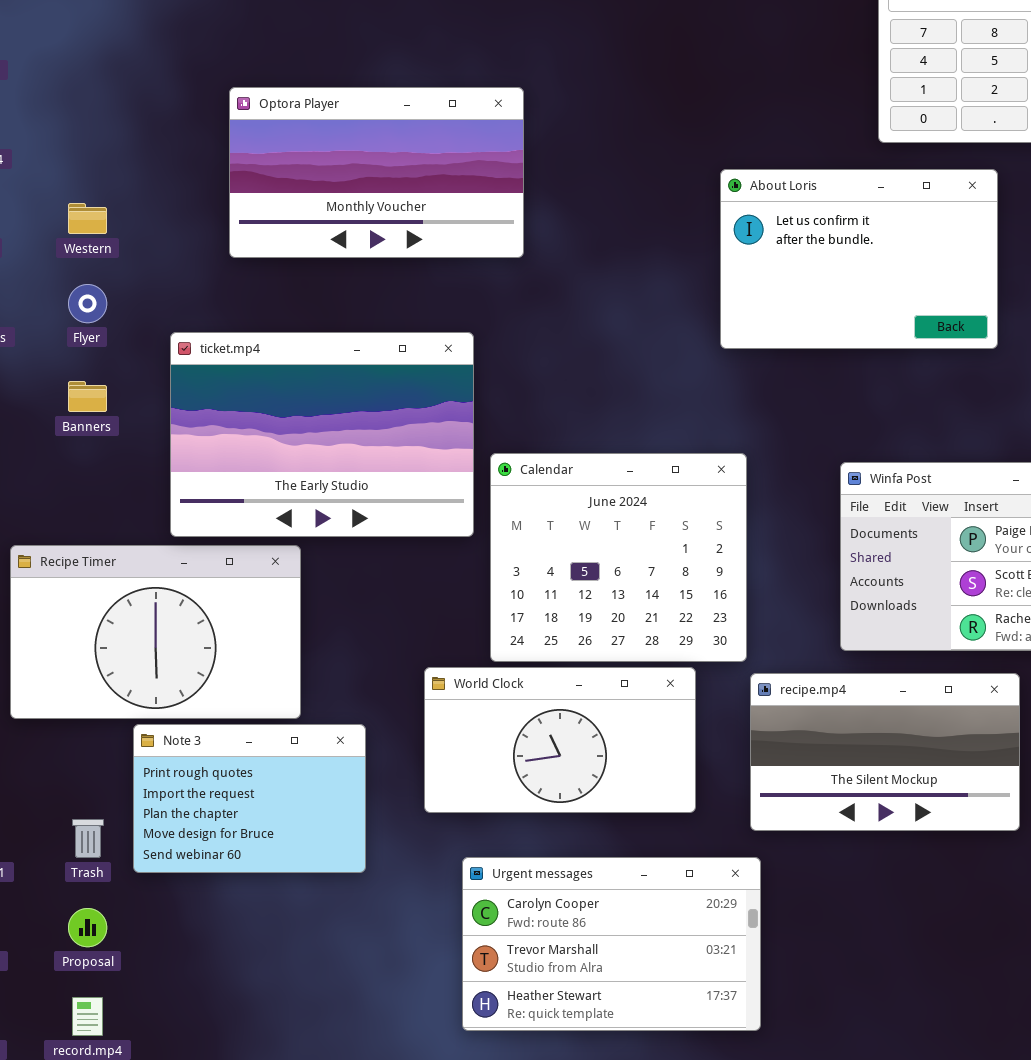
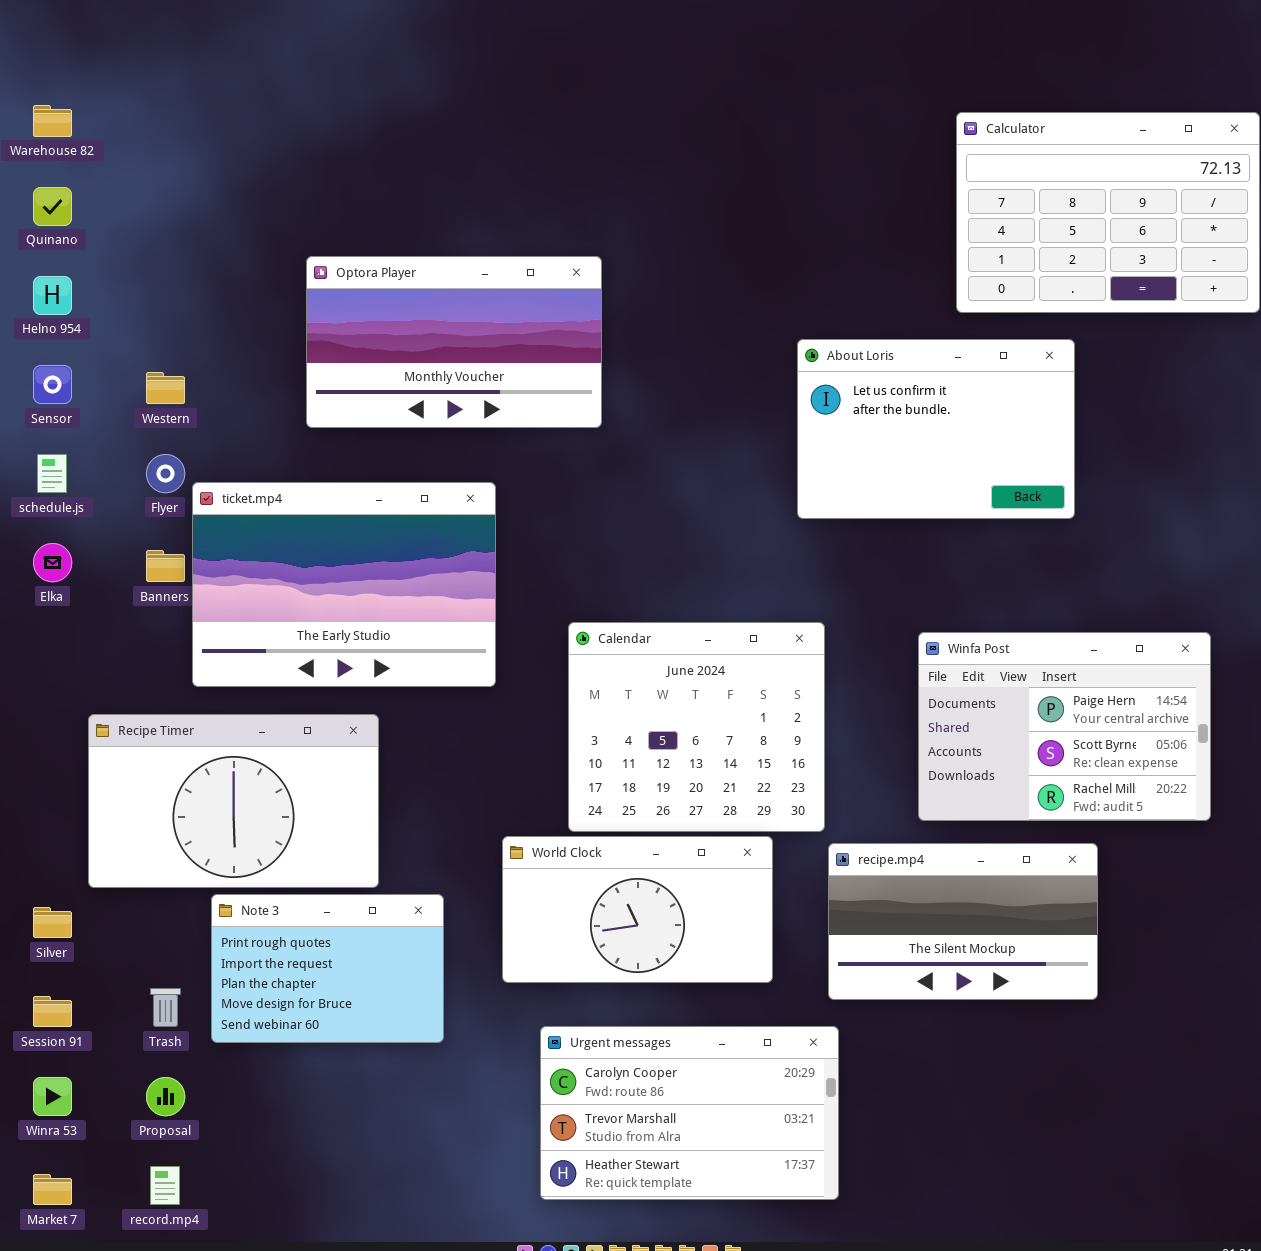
ticket.mp4: [170,332,474,537] -> [192,482,496,687], moved

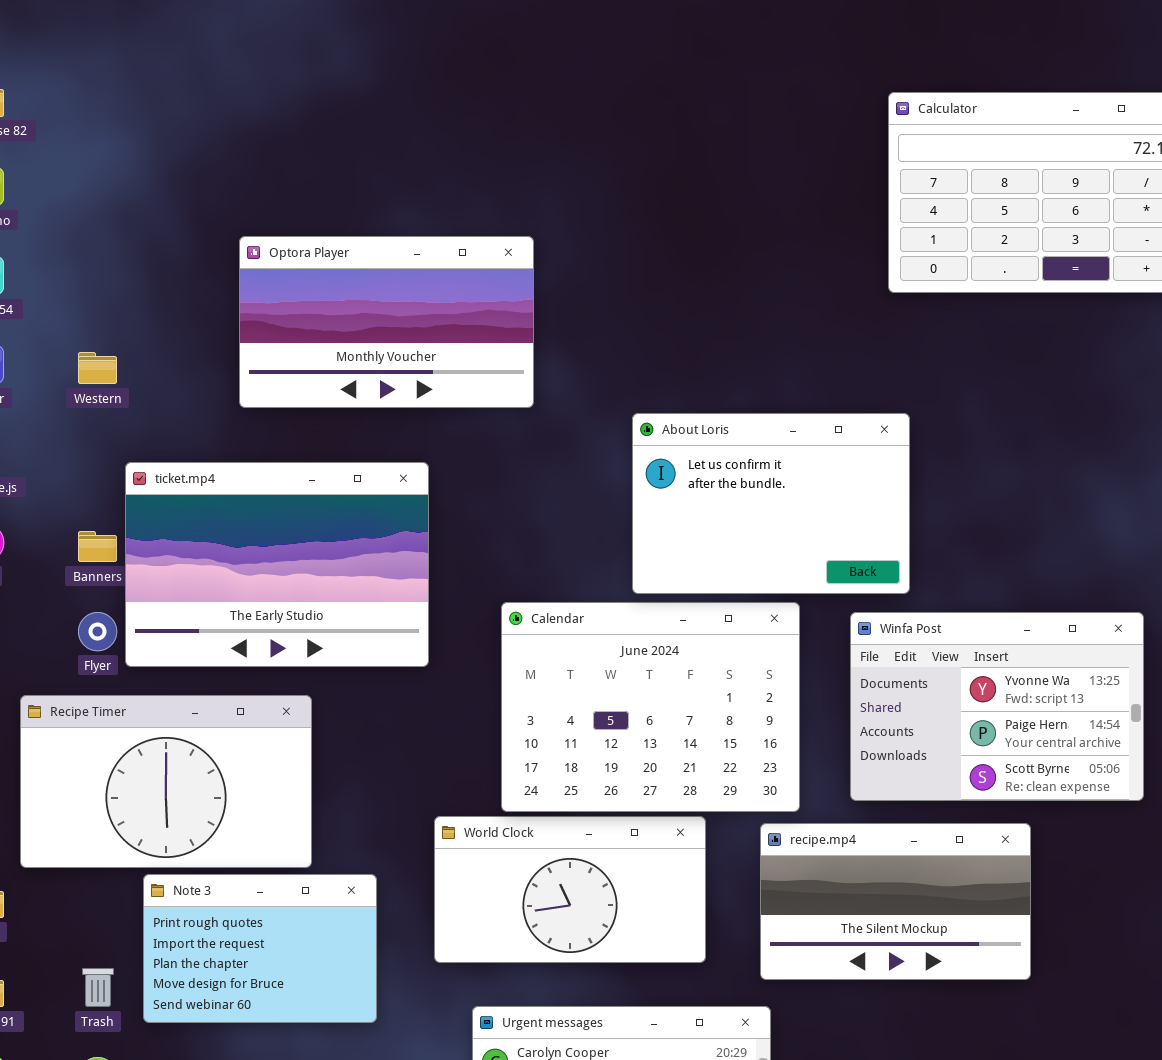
About Loris: [797,339,1075,519] -> [632,413,910,594], moved
Flyer: [146,454,185,493] -> [78,612,117,651], moved
Calendar: [568,622,825,832] -> [501,602,800,812], resized
Winfa Post: [918,632,1211,821] -> [850,612,1144,801], scrolled up 1 row

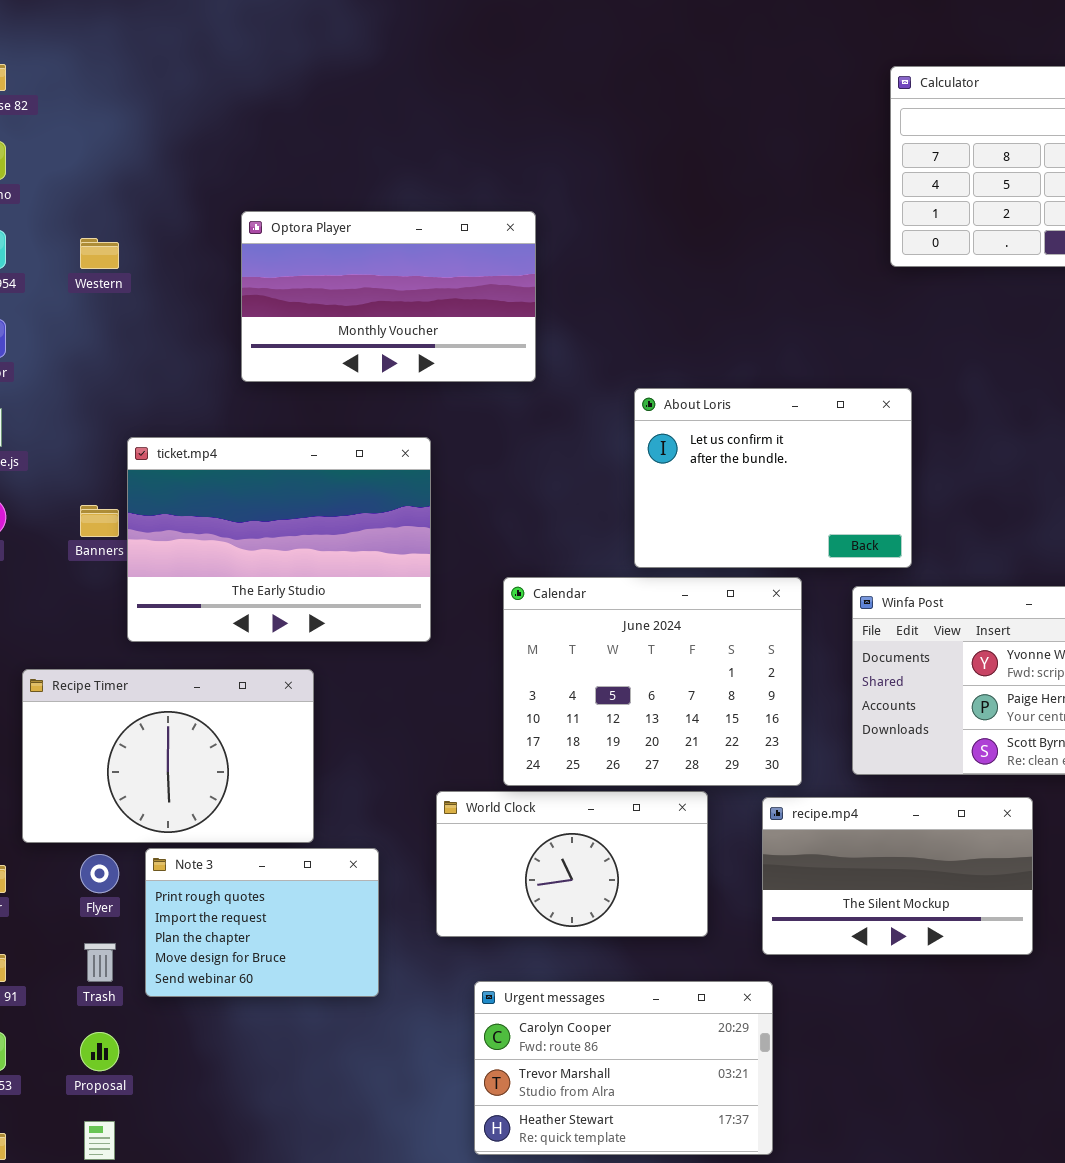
Western: [78,352,117,384] -> [80,238,119,269], moved
Flyer: [78,612,117,651] -> [80,854,119,893], moved

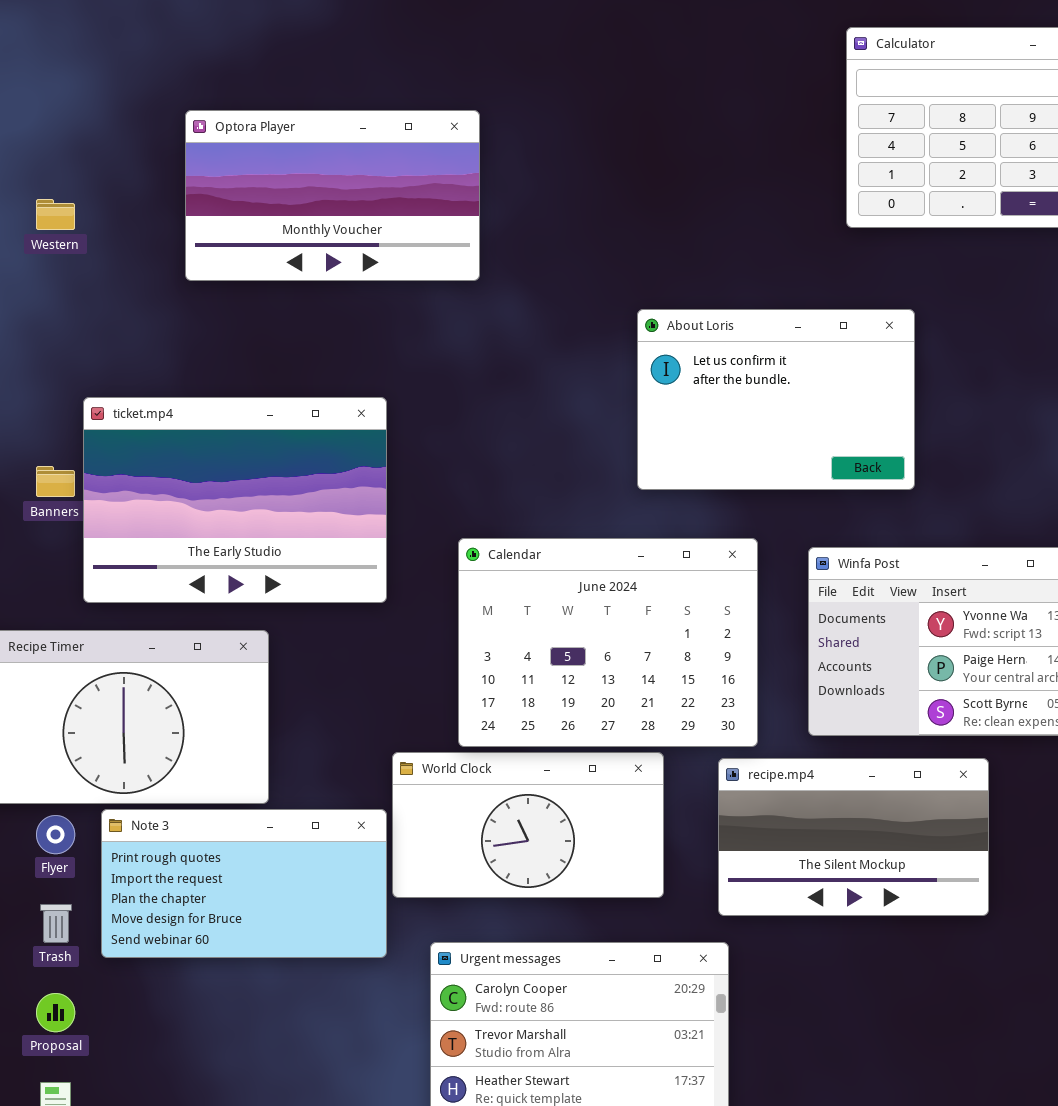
Optora Player: [241,211,536,382] -> [185,110,480,281], moved
About Loris: [634,388,912,568] -> [637,309,915,490], moved
Note 3: [145,848,379,997] -> [101,809,387,958], resized

